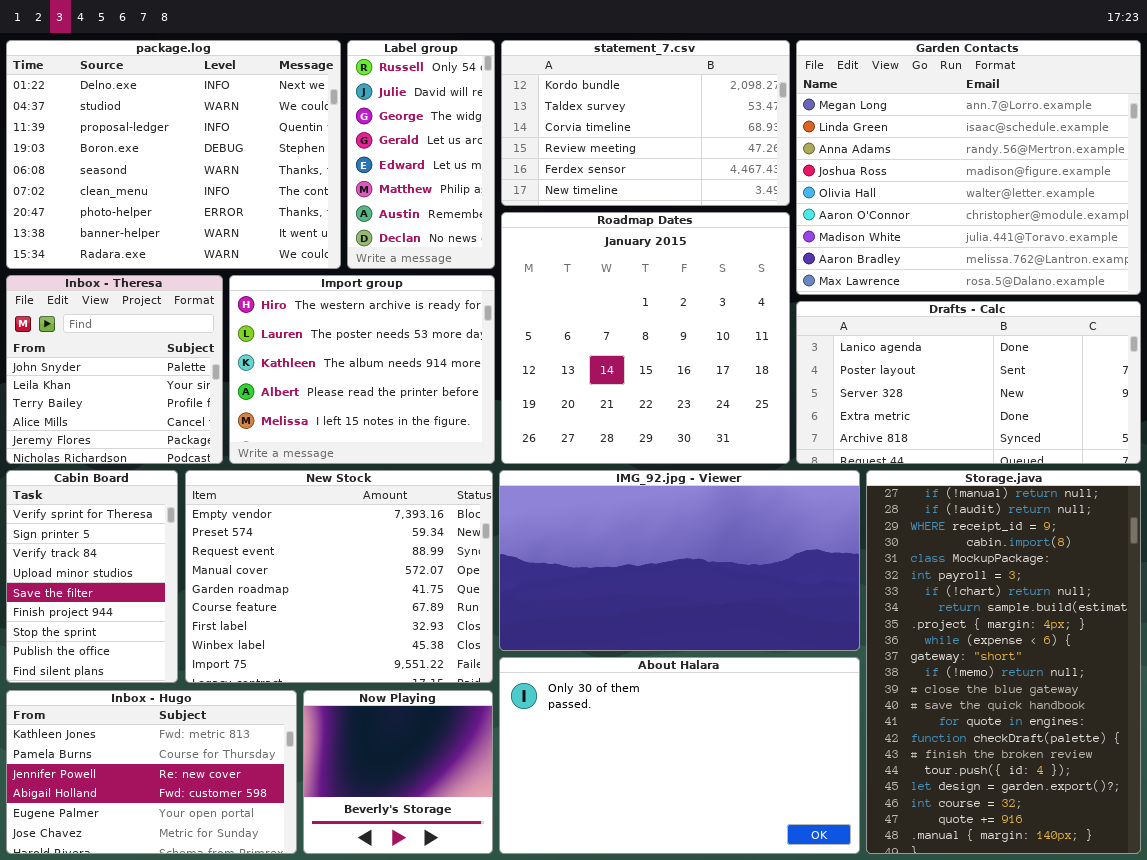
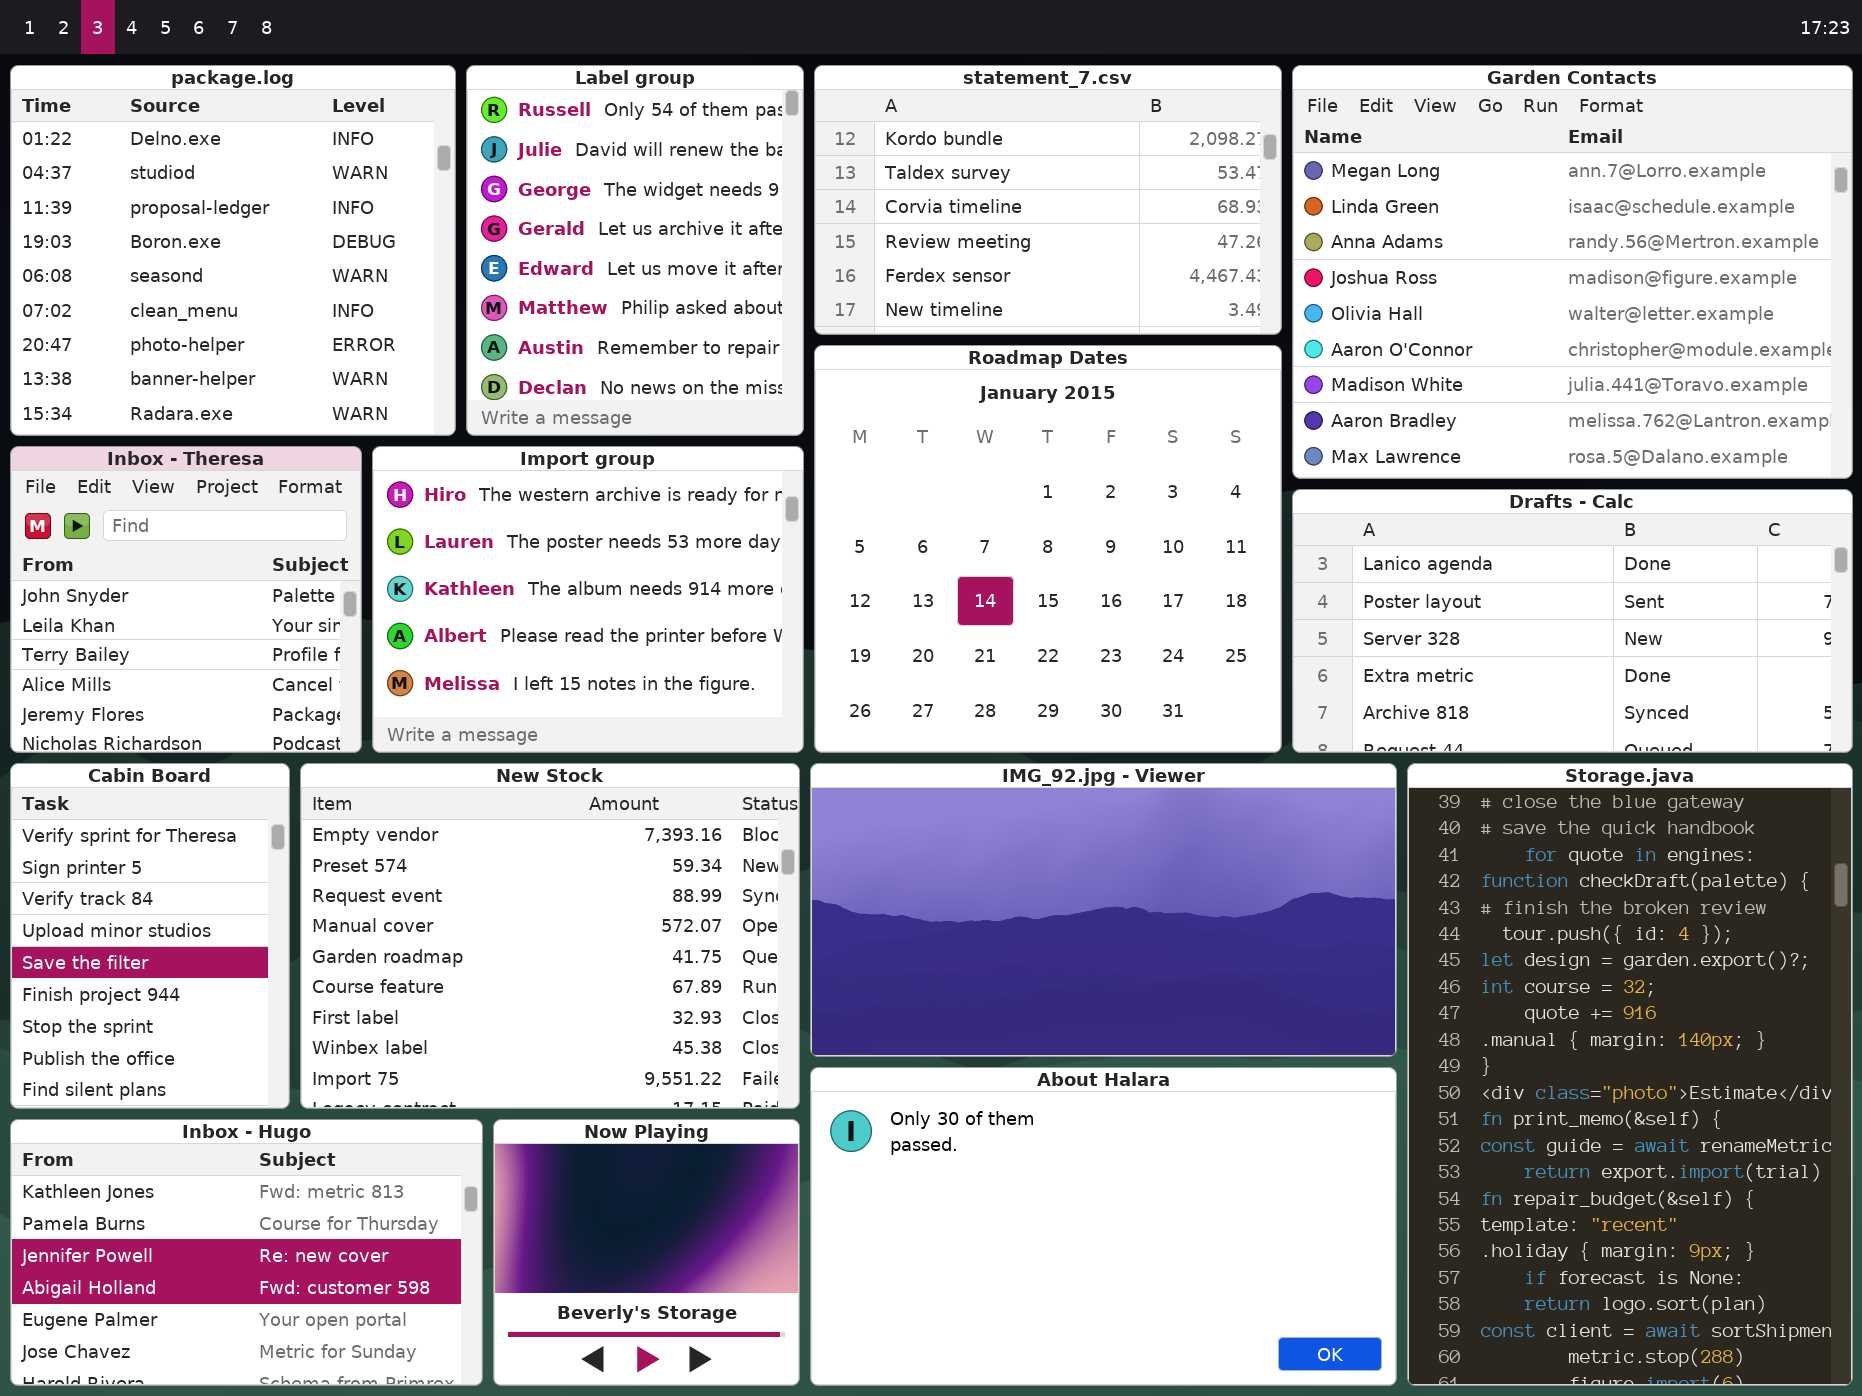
package.log: [6,40,341,269] -> [10,65,456,436], resized
Label group: [347,40,495,269] -> [466,65,804,436], resized
Storage.java: [866,470,1141,854] -> [1407,763,1853,1386], scrolled down 12 rows

